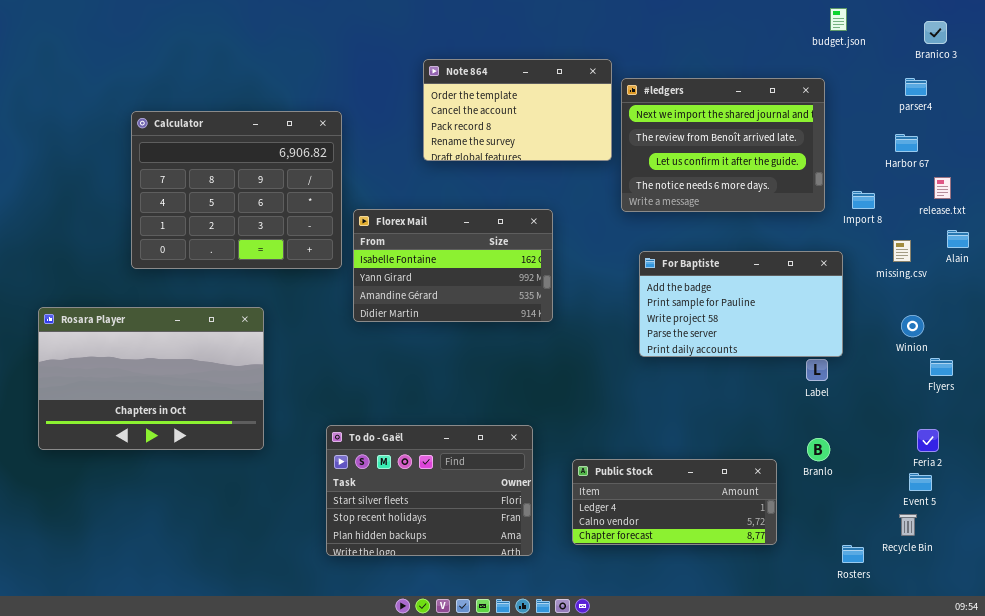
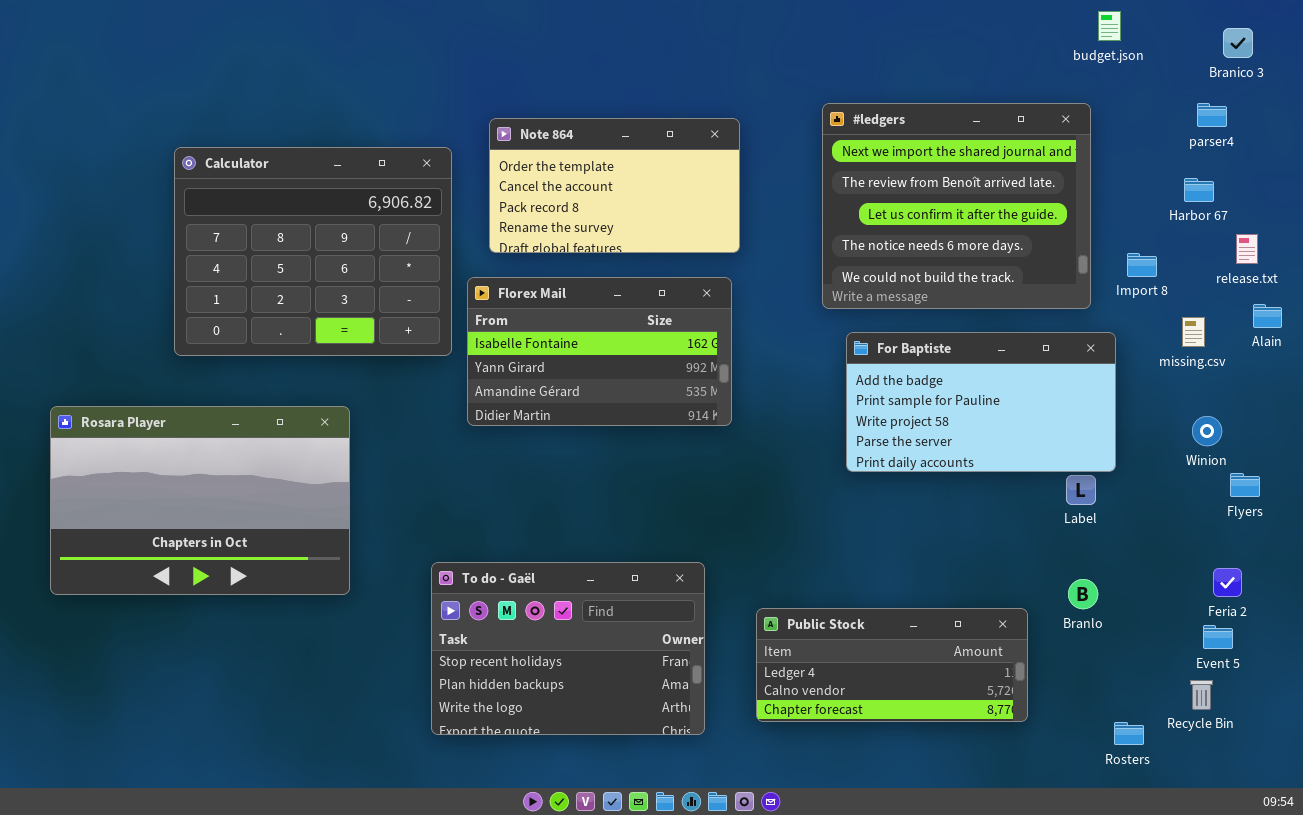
Note 864: [423,59,612,161] -> [489,118,740,253], moved
#ledgers: [621,78,825,212] -> [822,103,1091,309], resized
To do - Gaël: [326,425,533,556] -> [431,562,705,735], scrolled down 1 row

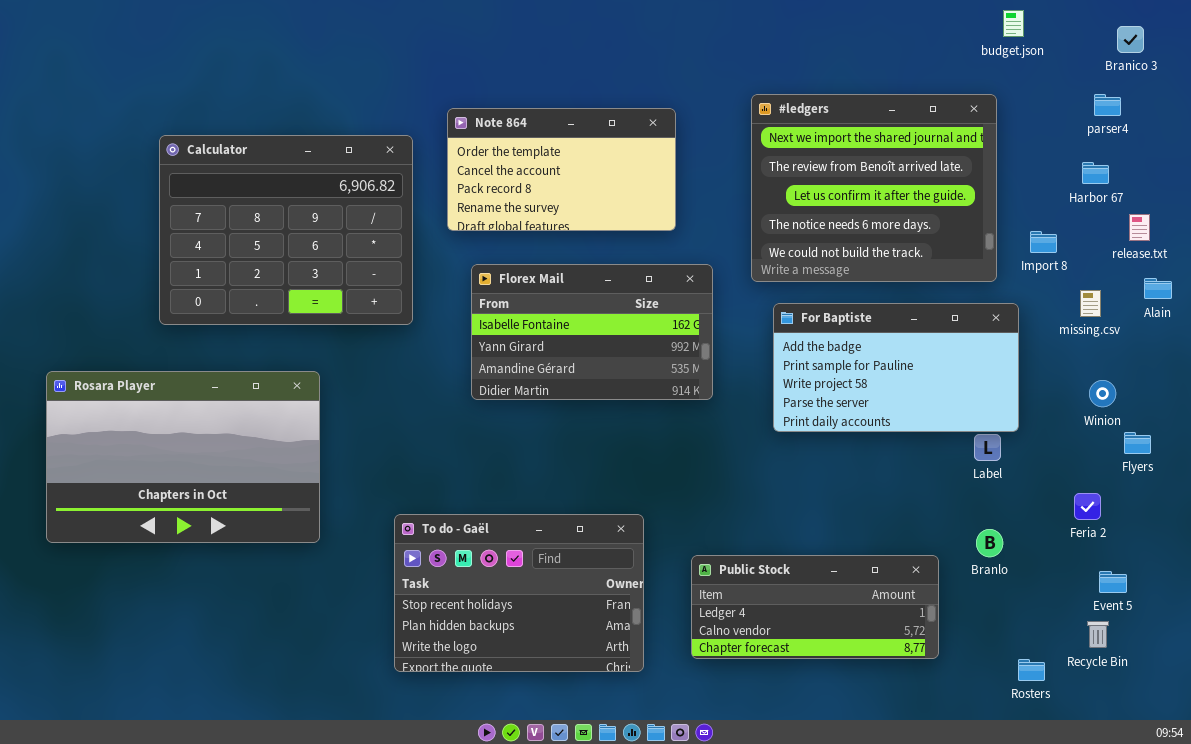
Florex Mail: [467,277,732,426] -> [471,264,713,400], moved
Feria 2: [1213,568,1242,597] -> [1074,493,1101,520], moved

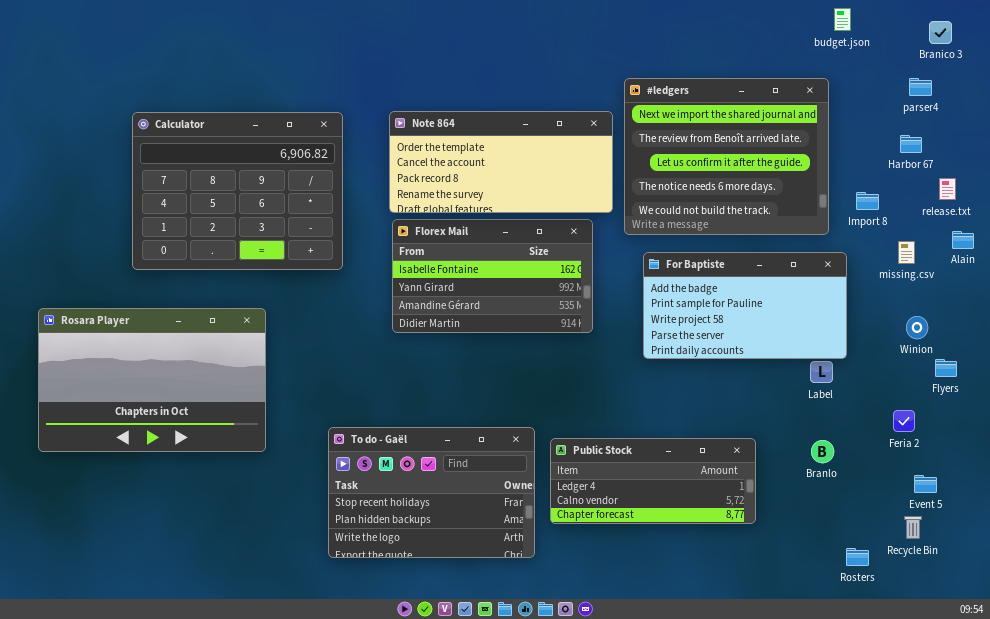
Note 864: [447,108,676,231] -> [389,111,613,213], moved, resized
Public Stock: [691,555,939,659] -> [550,438,756,524], moved

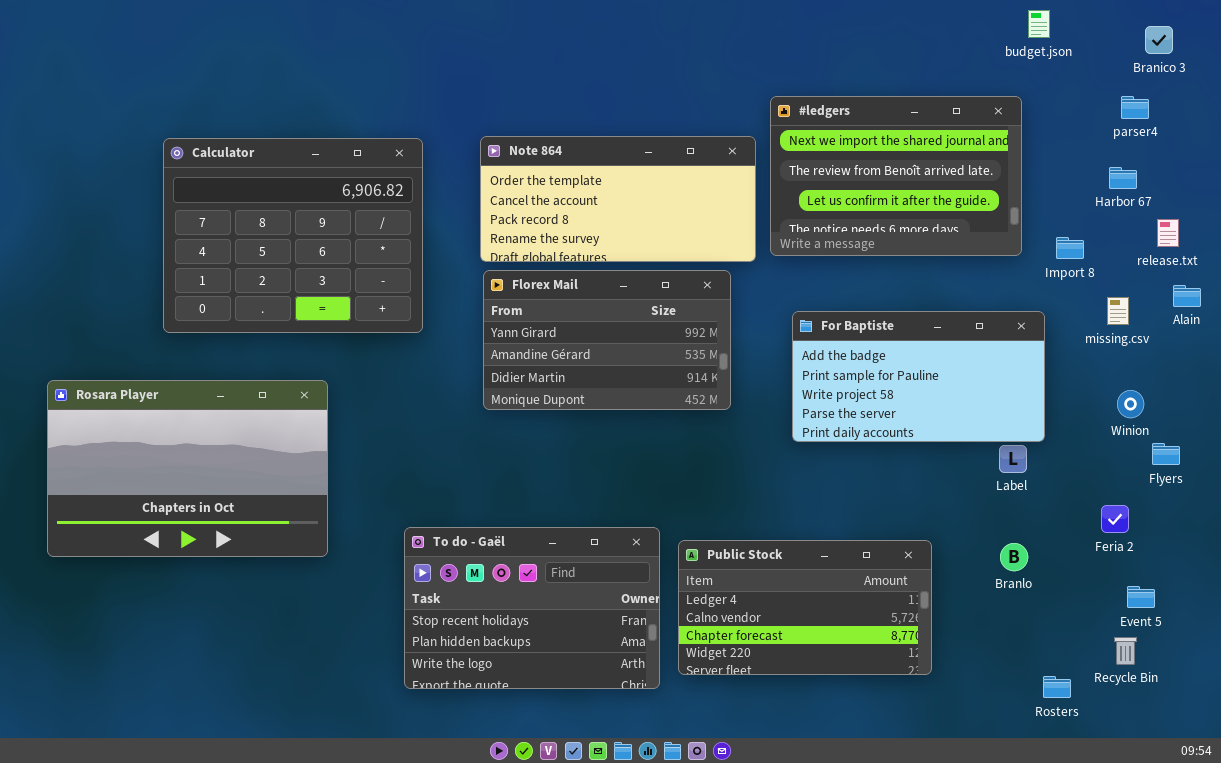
#ledgers: [624,78,829,235] -> [770,96,1022,256], resized
Florex Mail: [392,219,593,333] -> [483,270,731,410], scrolled down 1 row
Public Stock: [550,438,756,524] -> [678,540,932,675], resized

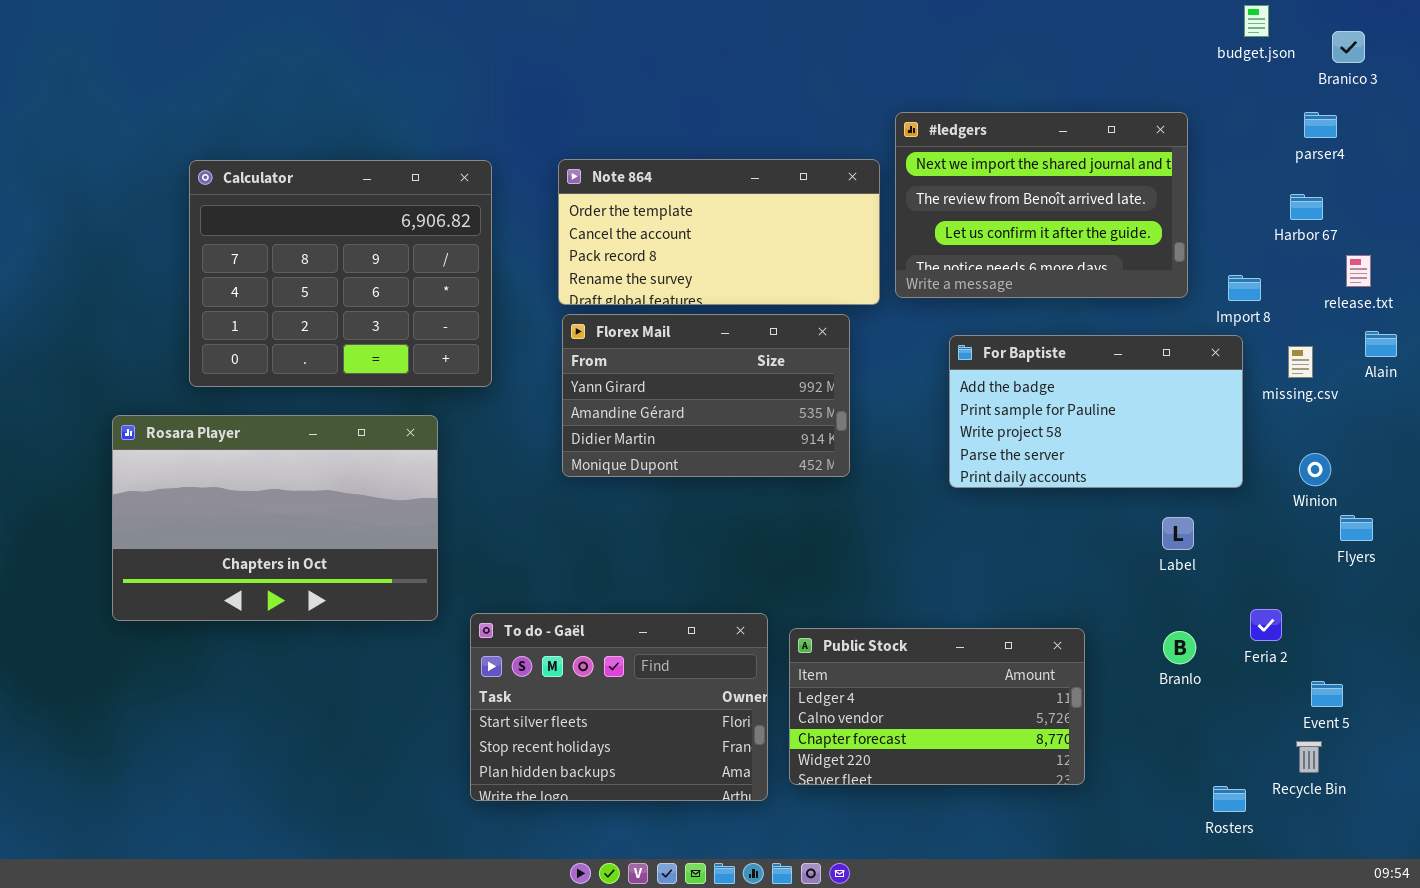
budget.json: [1028,10,1050,38] -> [1244,5,1269,37], moved
For Baptiste: [792,311,1045,442] -> [949,335,1243,488], moved
Rosara Player: [47,380,328,557] -> [112,415,438,621], moved
Feria 2: [1101,505,1129,533] -> [1250,609,1282,641], moved
To do - Gaël: [404,527,660,689] -> [470,613,768,801], scrolled up 1 row

